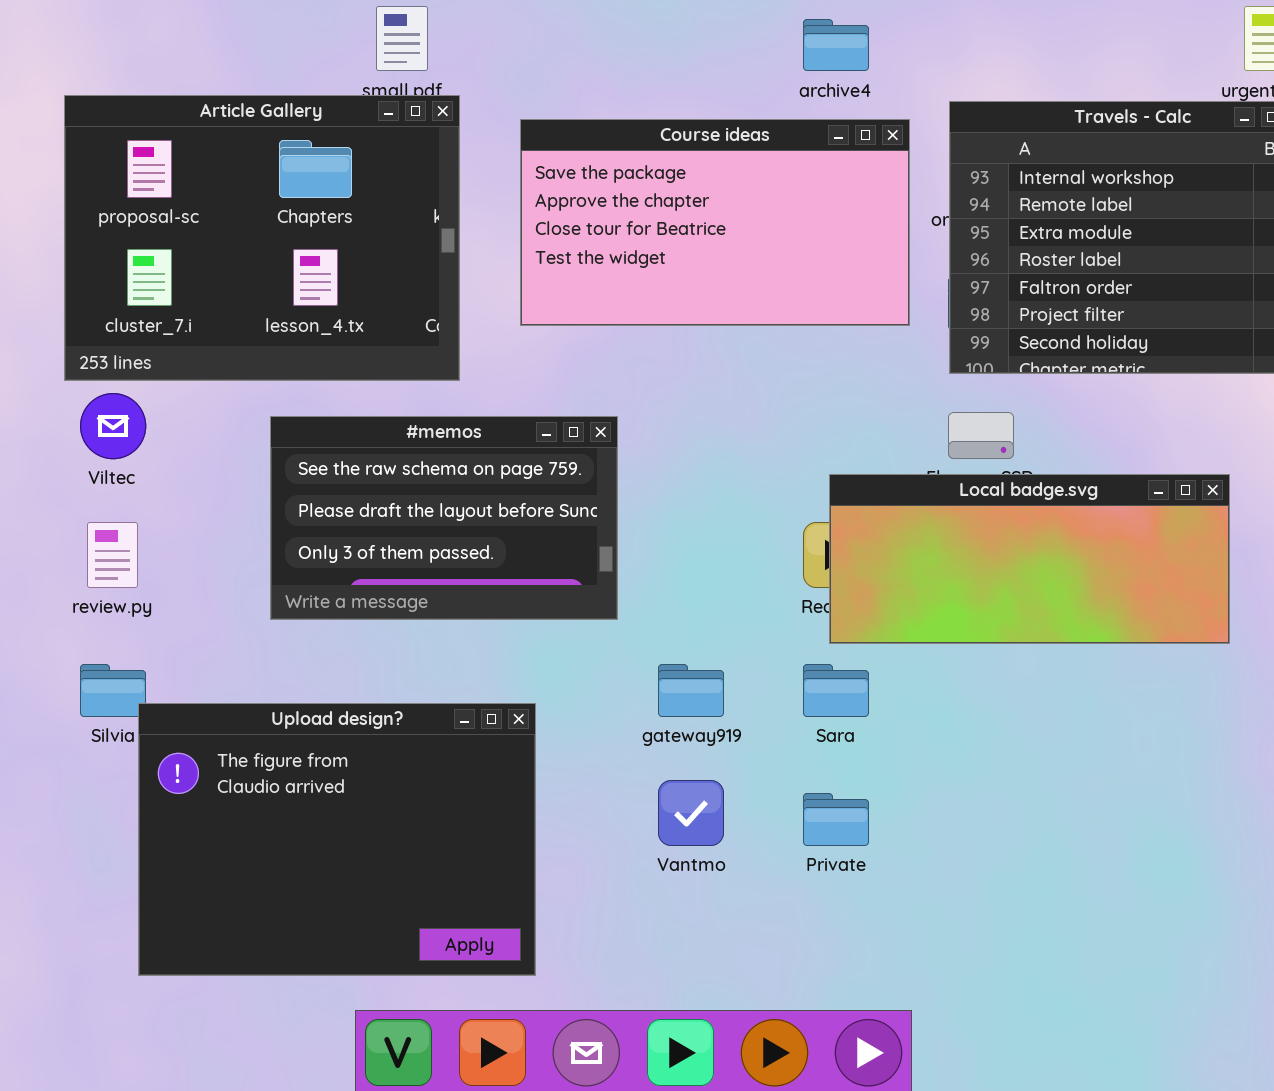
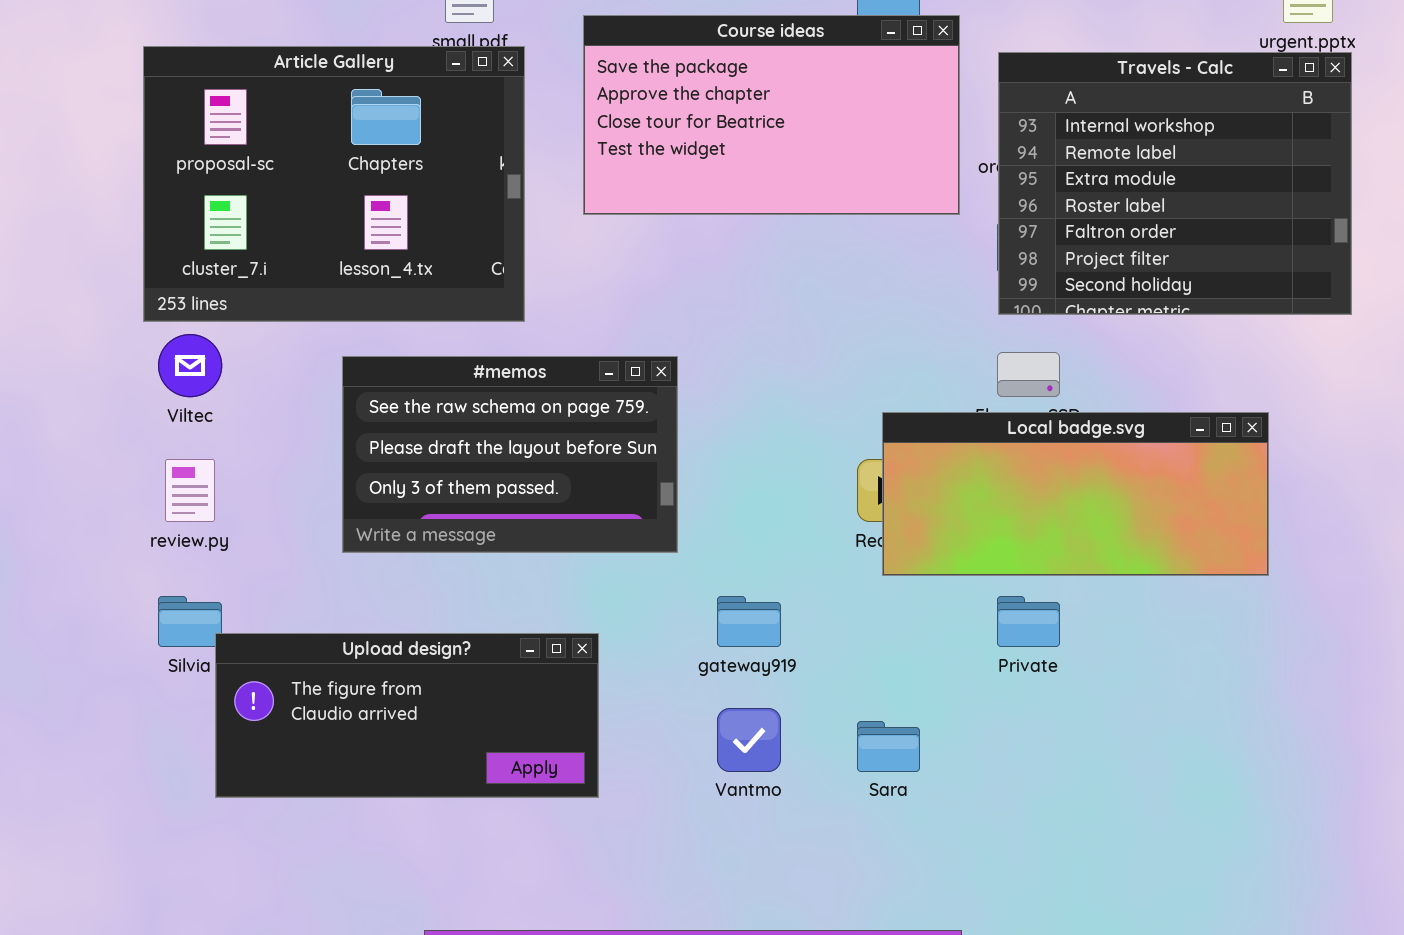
Course ideas: [520,119,910,326] -> [583,15,960,215], moved
Sara: [803,664,869,717] -> [857,721,920,772], moved
Upload design?: [138,703,536,976] -> [215,633,599,798], resized
Private: [803,793,869,846] -> [997,596,1060,647], moved

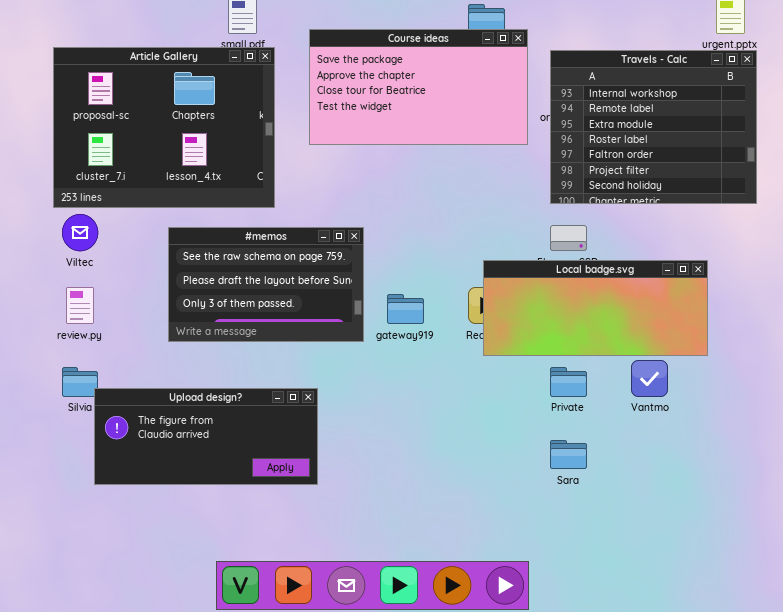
gateway919: [717,596,781,647] -> [387,294,424,324], moved
Vantmo: [717,708,781,772] -> [631,360,668,397], moved
Sara: [857,721,920,772] -> [550,440,587,469], moved

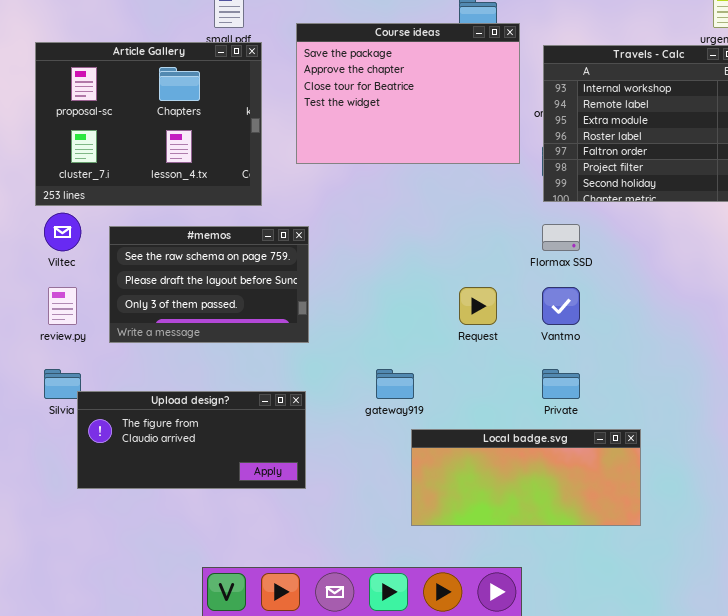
Course ideas: [309,29,528,145] -> [296,23,520,164], resized
#memos: [168,227,364,342] -> [109,226,309,343], moved
Local badge.svg: [483,260,708,356] -> [411,429,641,526], moved
gateway919: [387,294,424,324] -> [376,369,414,399], moved
Vantmo: [631,360,668,397] -> [542,287,580,325], moved

